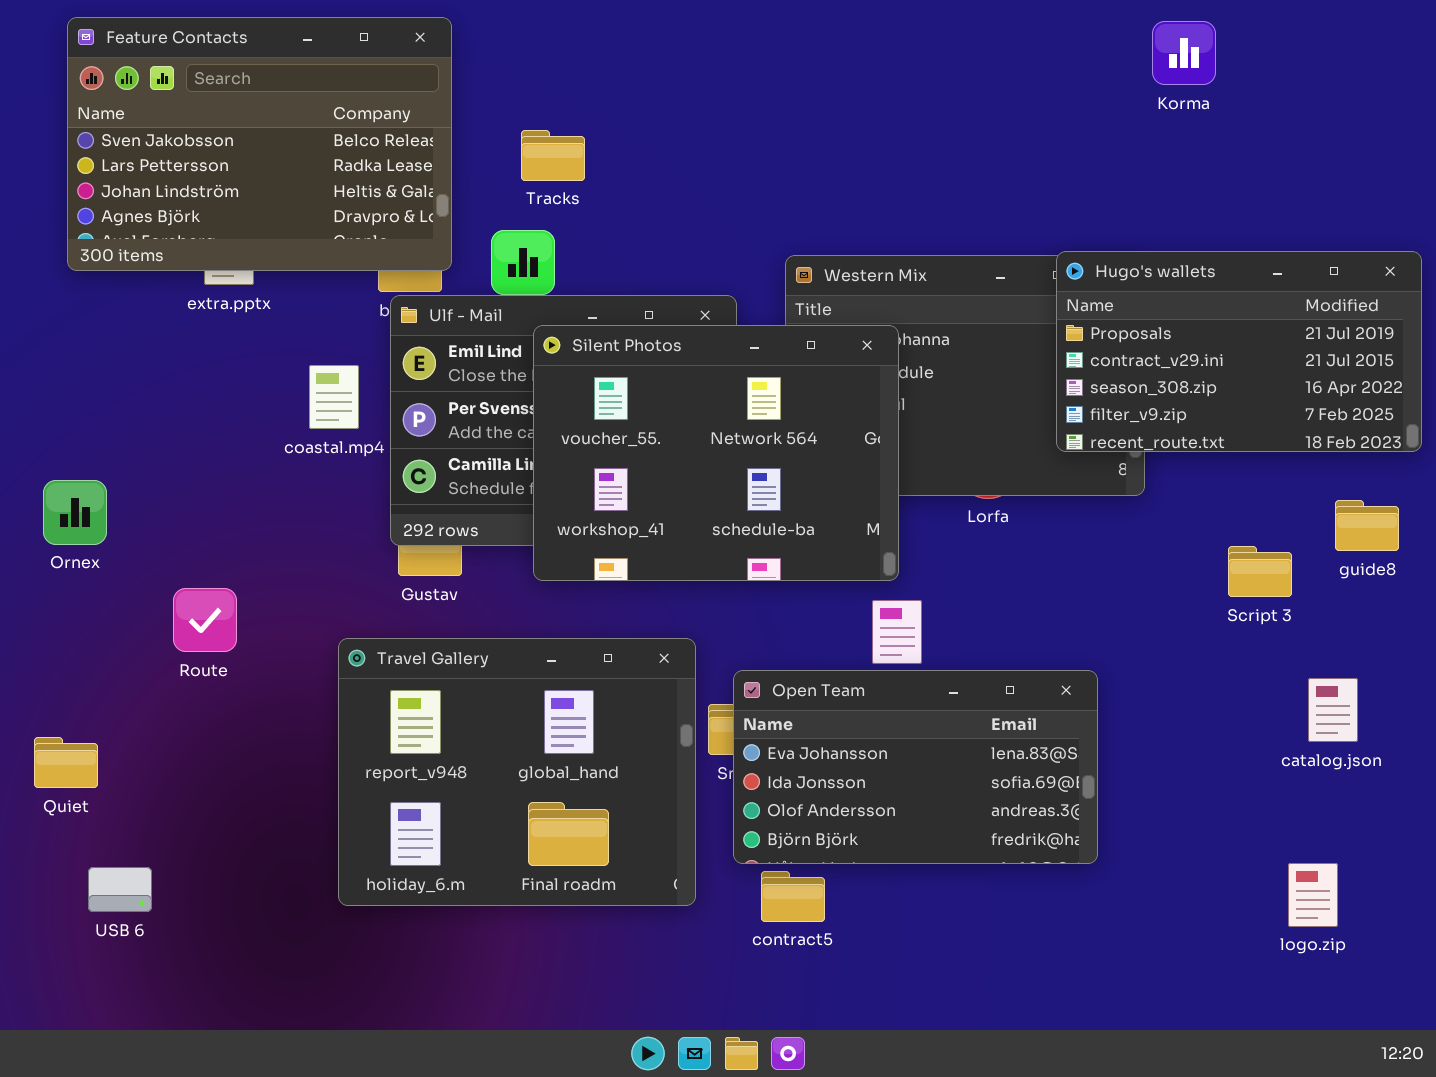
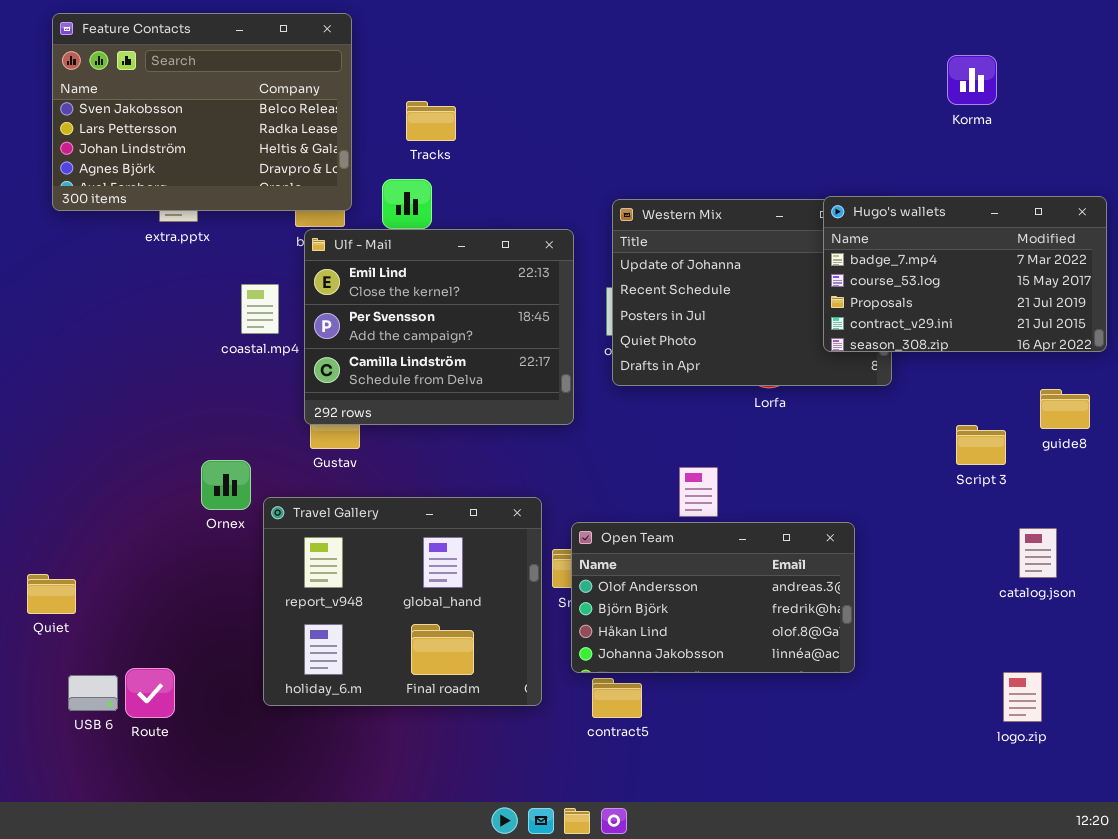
Korma: [1152,21,1216,85] -> [947,55,997,105], moved
Hugo's wallets: [1056,251,1422,452] -> [823,196,1107,352], scrolled up 2 rows
Silent Photos: [533,325,899,581] -> none, closed
Ornex: [43,480,107,545] -> [201,460,251,510], moved
Route: [173,588,237,652] -> [125,668,175,718], moved
Open Team: [733,670,1098,864] -> [571,522,855,673], scrolled down 2 rows

